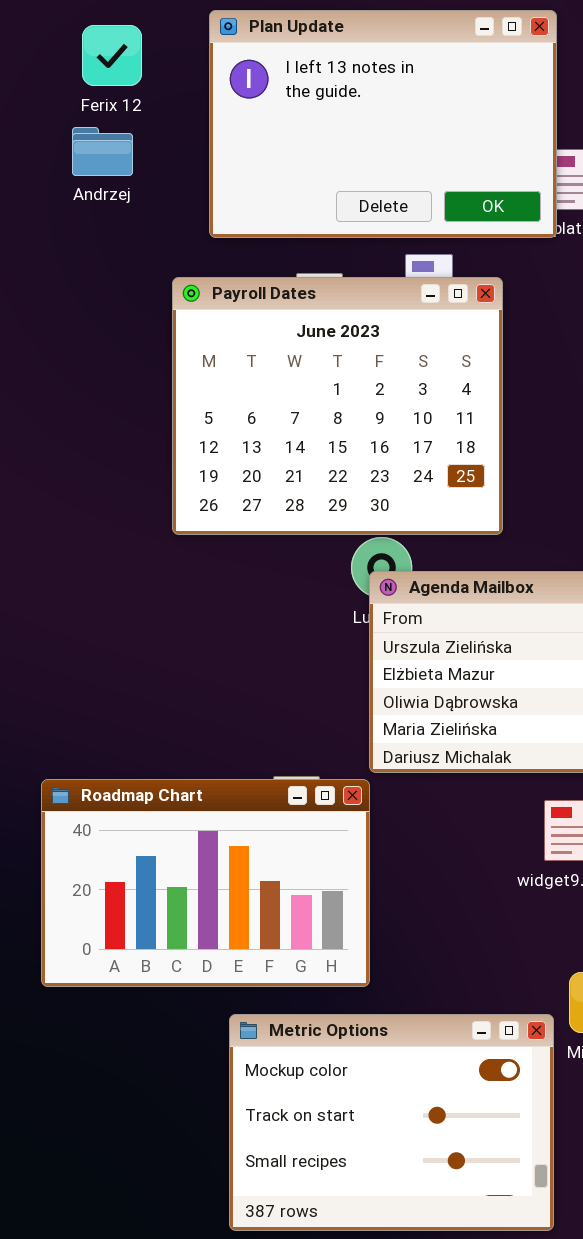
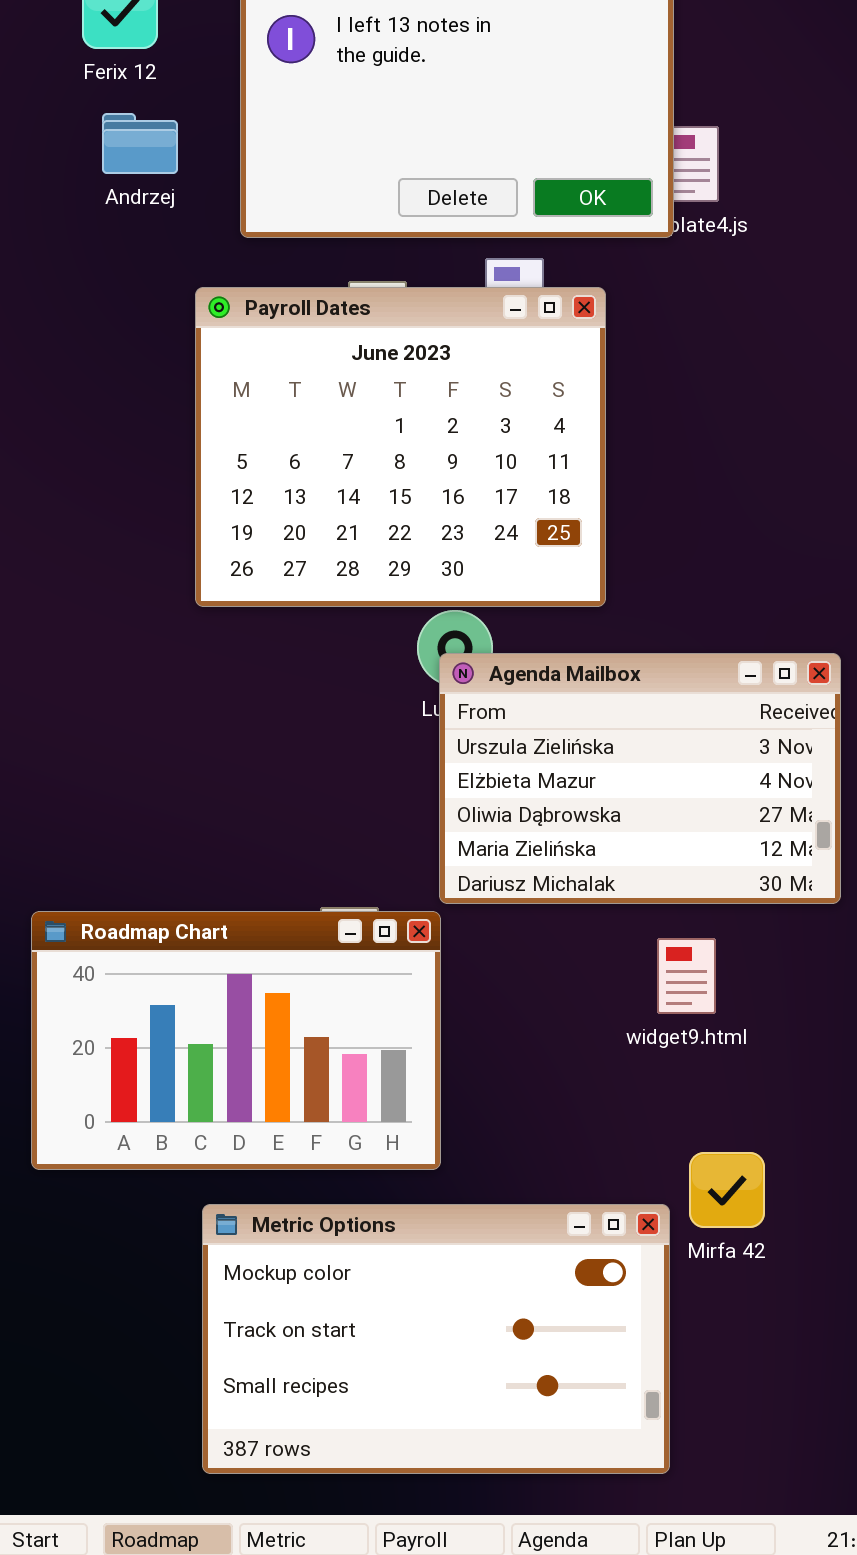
Andrzej: [72,127,133,176] -> [102,113,178,174], moved
Metric Options: [229,1014,554,1231] -> [202,1204,670,1474], resized

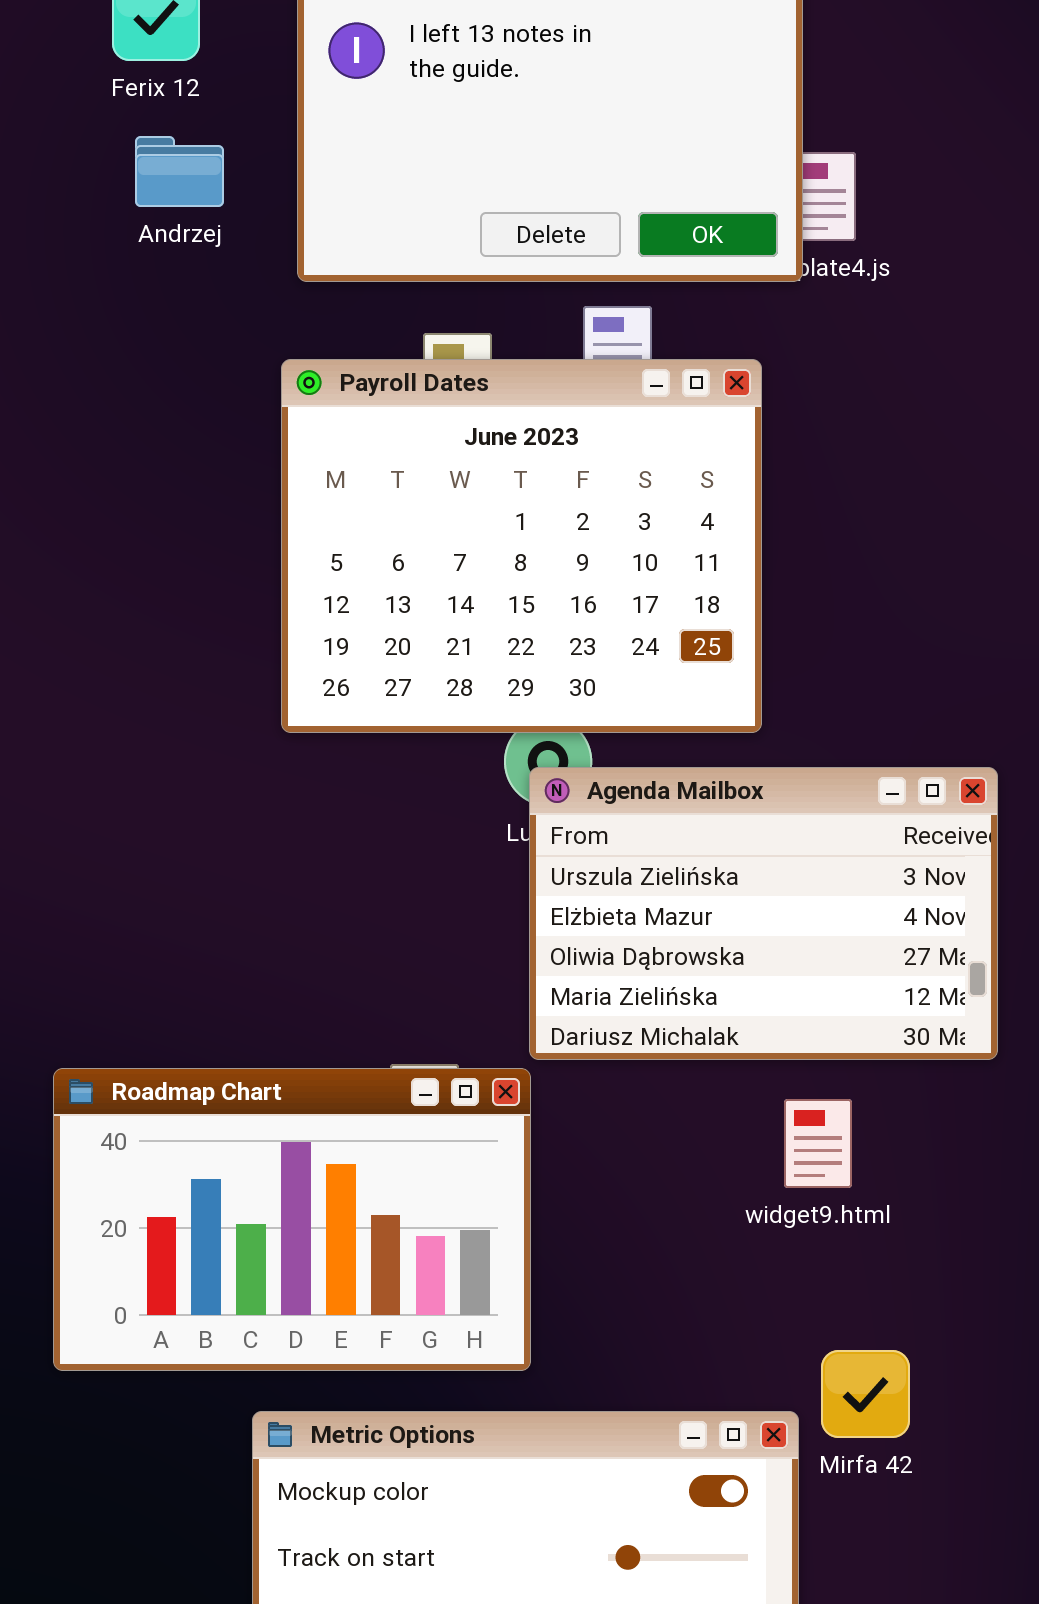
Payroll Dates: [195,287,606,607] -> [281,359,762,733], moved

